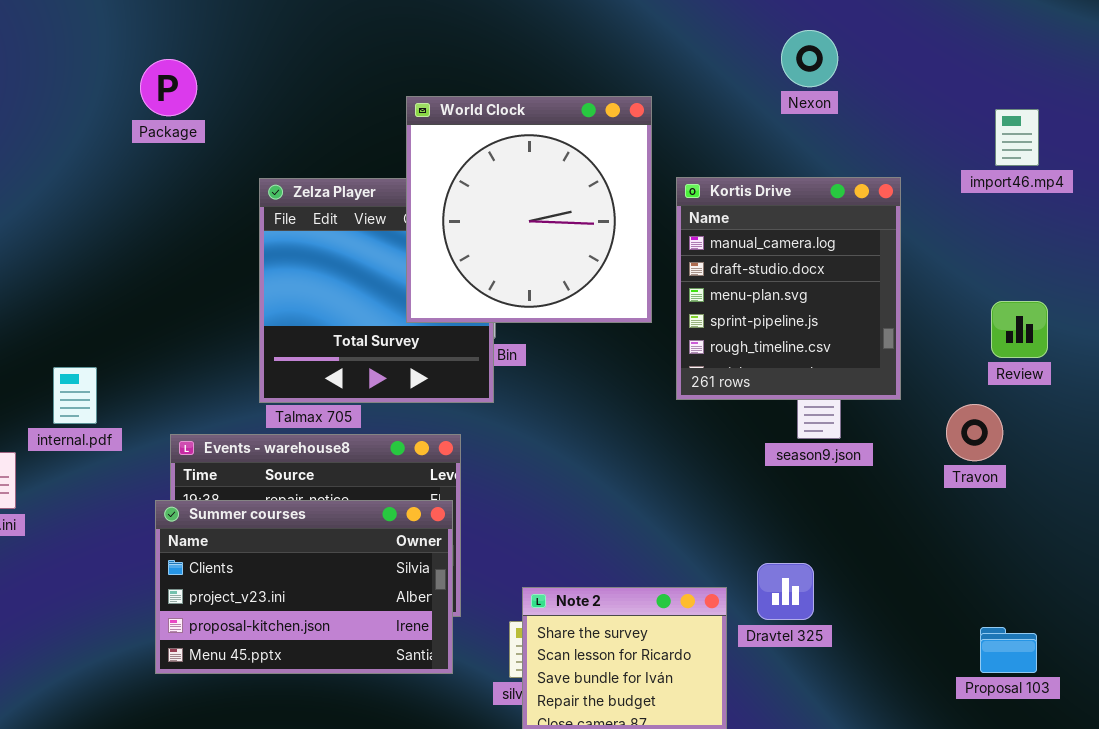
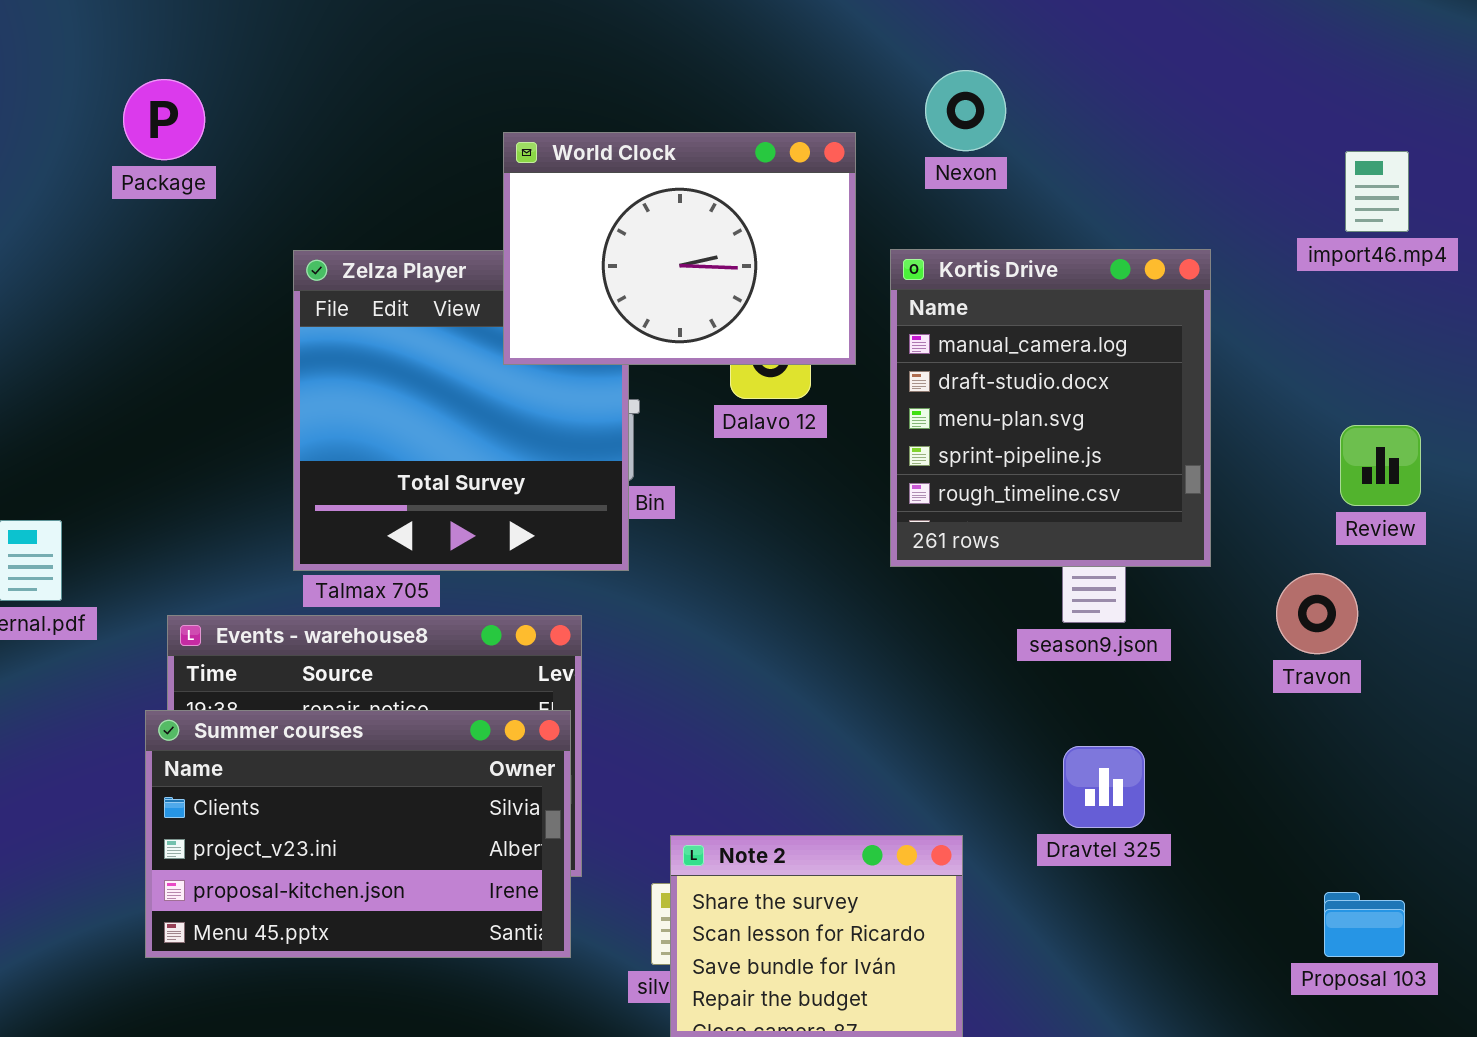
Nexon: [781,30,838,87] -> [925,70,1006,151], moved
World Clock: [406,96,652,323] -> [503,132,856,365], resized
Dravtel 325: [757,563,814,620] -> [1063,746,1145,828], moved

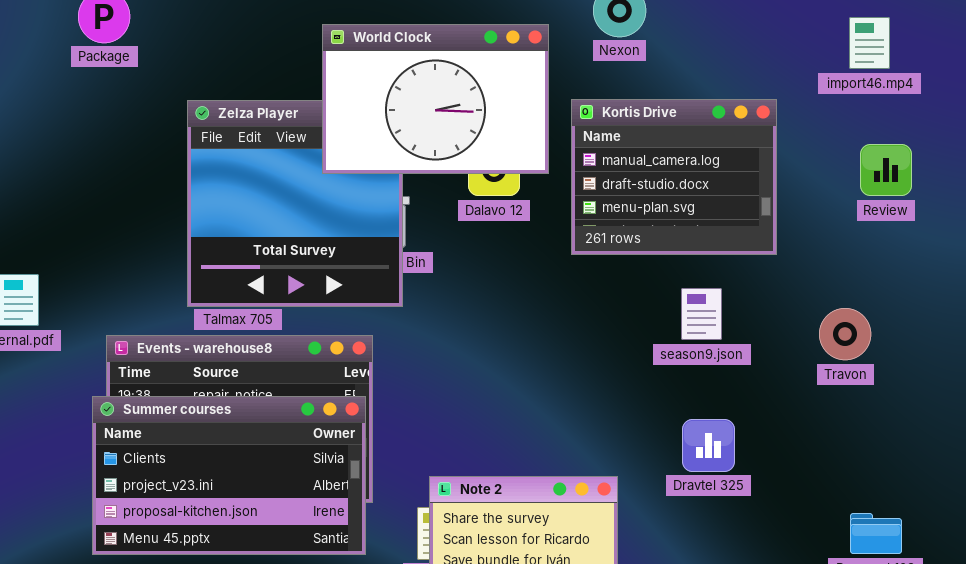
import46.mp4: [1345,151,1409,232] -> [849,17,890,69], moved
Kortis Drive: [890,249,1211,567] -> [571,99,777,255], resized
Review: [1340,425,1421,506] -> [860,144,912,196], moved

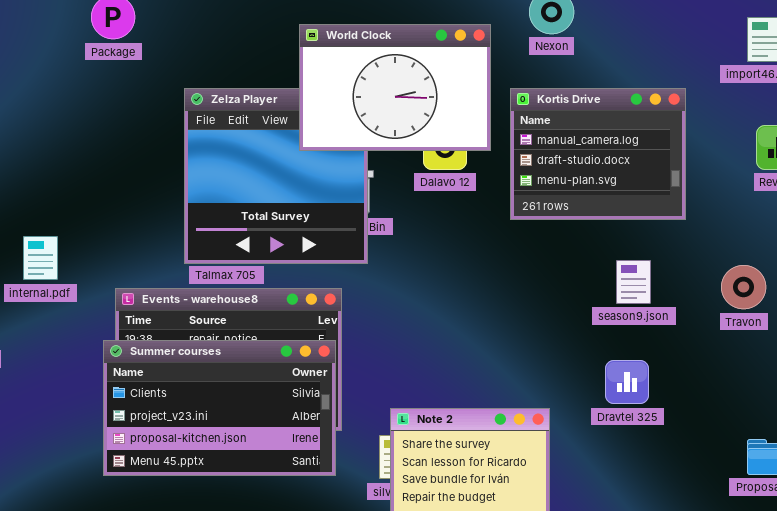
season9.json: [681,288,722,340] -> [616,260,651,304], moved

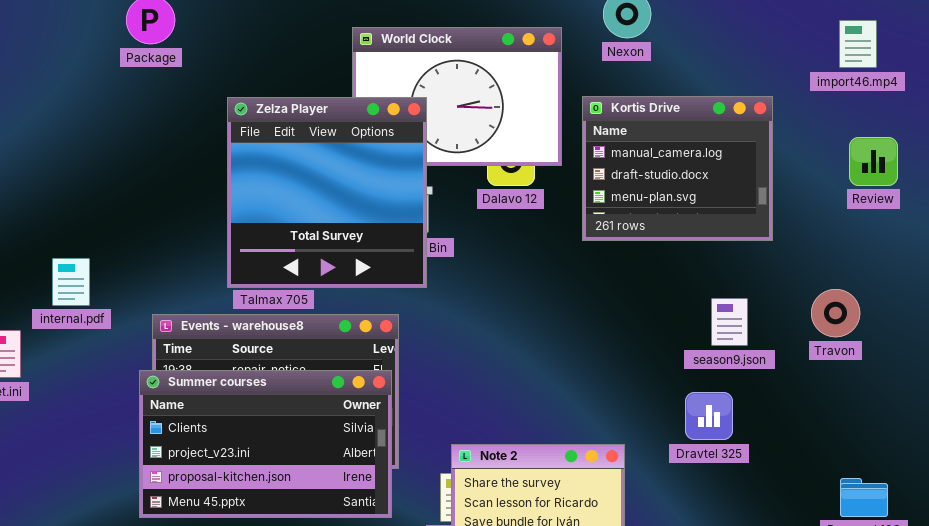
Zelza Player: [184,88,368,264] -> [227,97,427,288], raised
season9.json: [616,260,651,304] -> [711,298,748,346], moved

